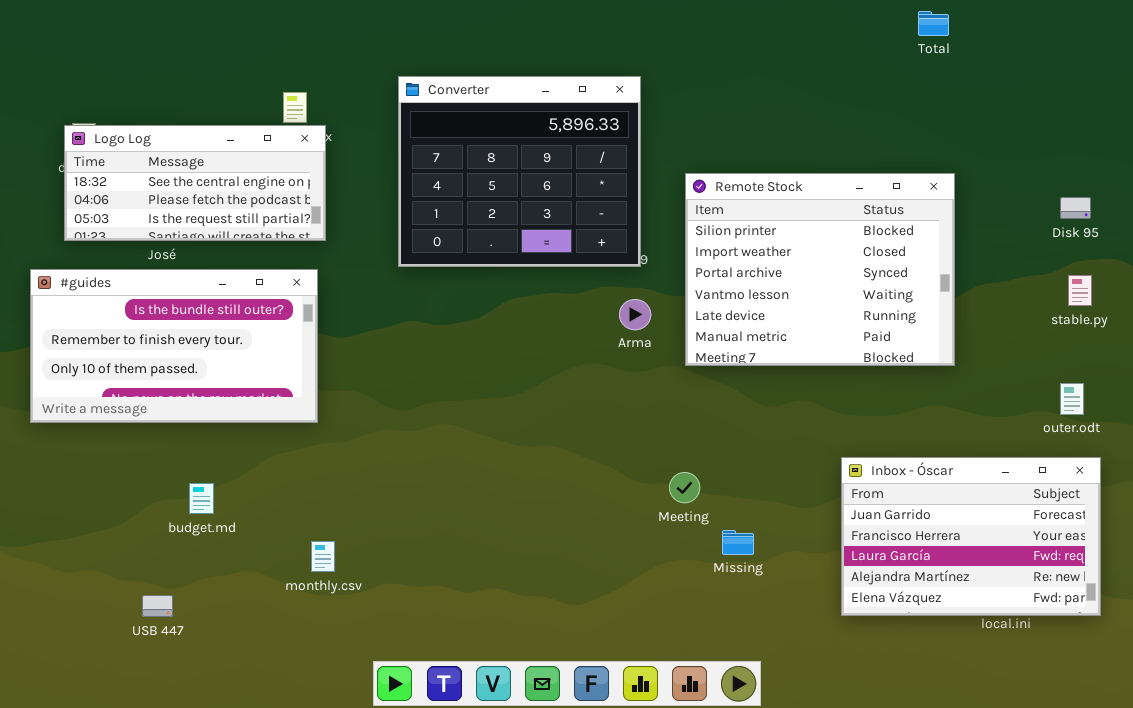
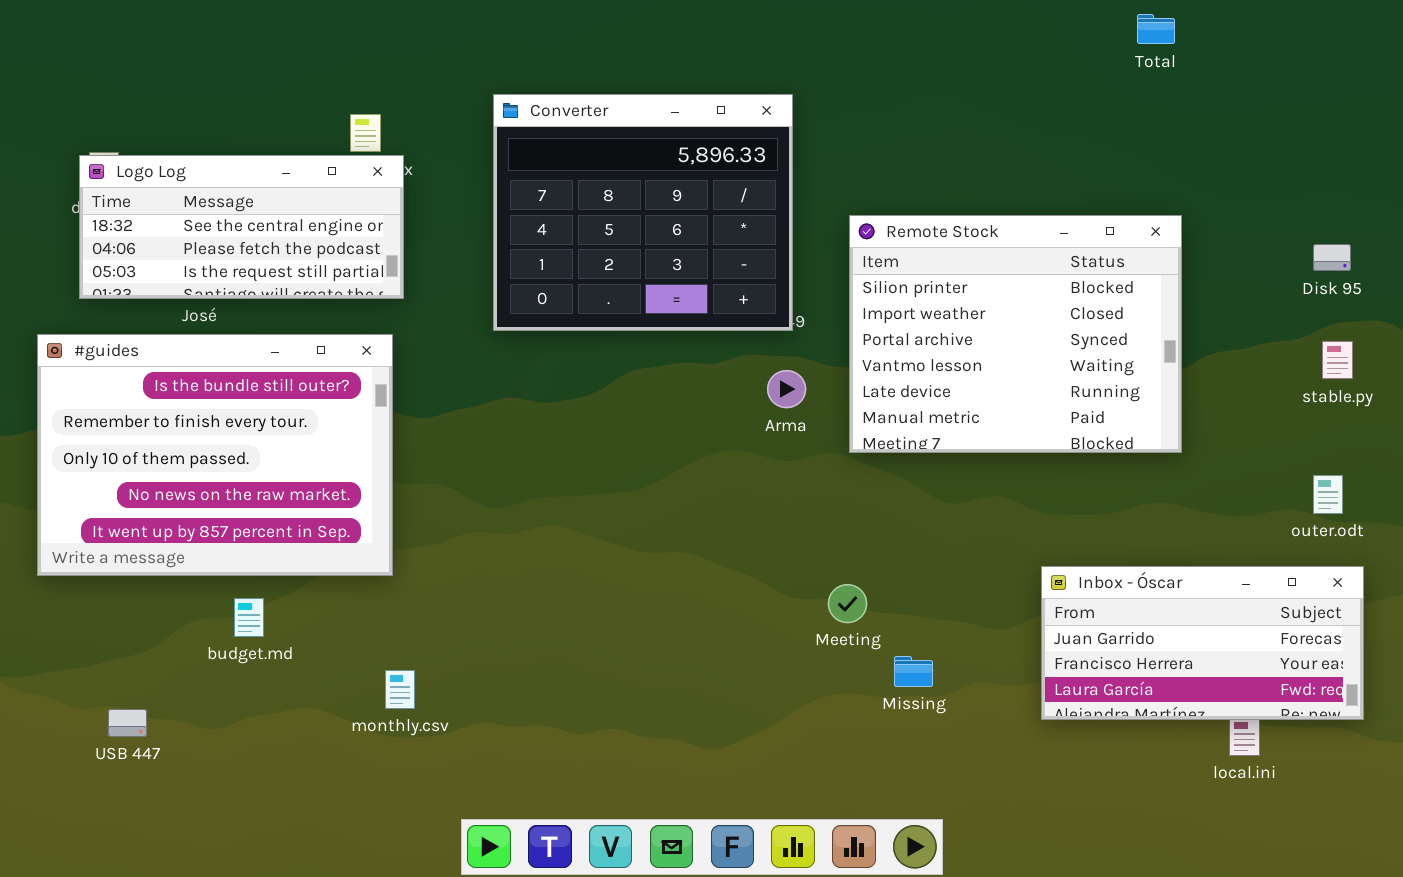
#guides: [30,269,318,423] -> [37,334,393,576], resized
Inbox - Óscar: [841,457,1101,616] -> [1041,566,1364,720], resized
USB 447: [142,595,173,617] -> [108,709,147,737], moved

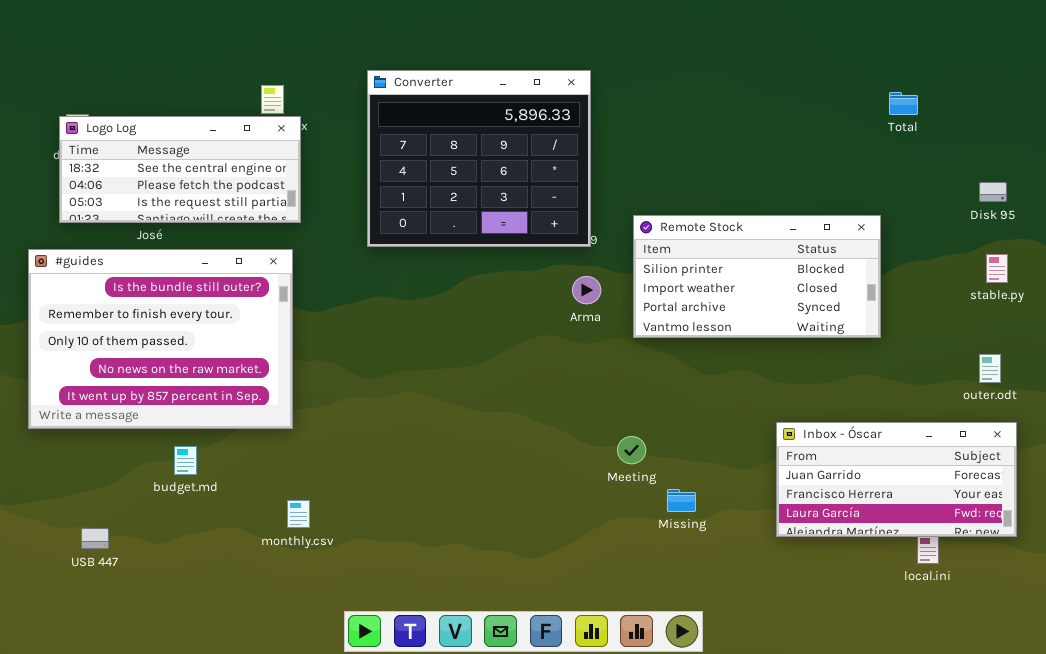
Total: [1137,14,1175,44] -> [889,92,918,115], moved
Remote Stock: [849,215,1182,453] -> [633,215,881,338], resized

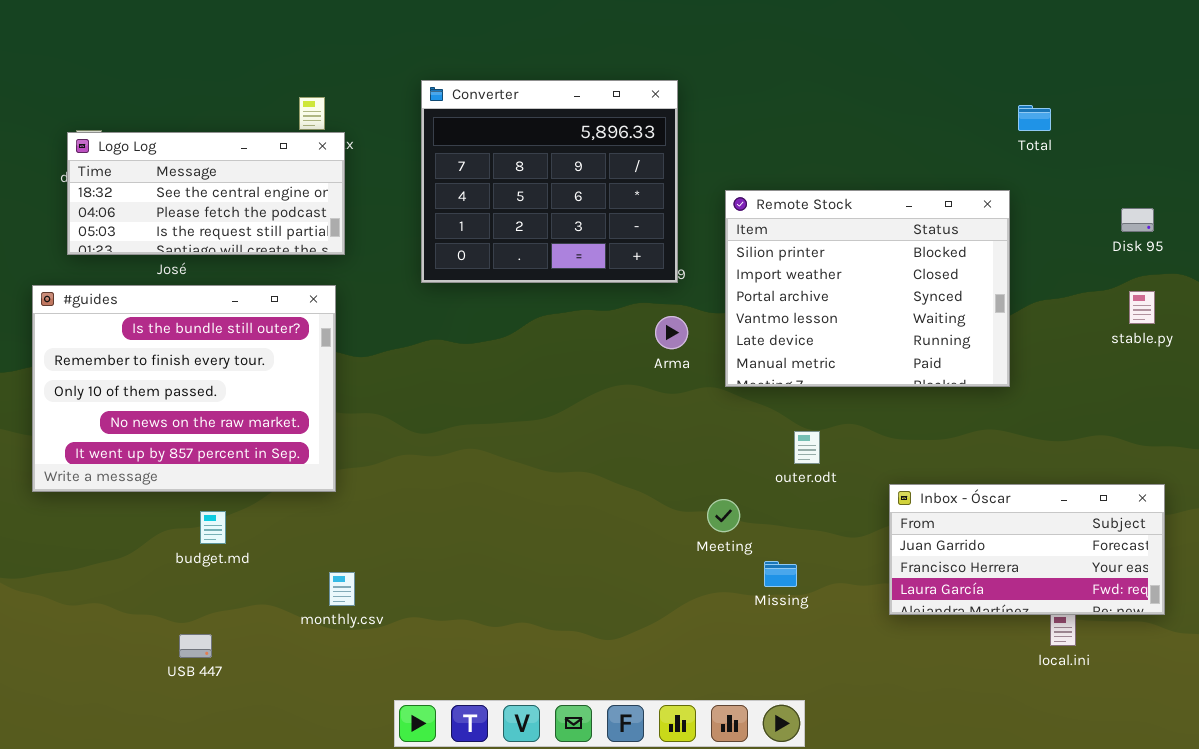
Remote Stock: [633,215,881,338] -> [725,190,1010,387], resized
outer.odt: [979,354,1001,383] -> [794,431,820,464], moved
USB 447: [81,528,109,549] -> [179,634,212,658], moved

